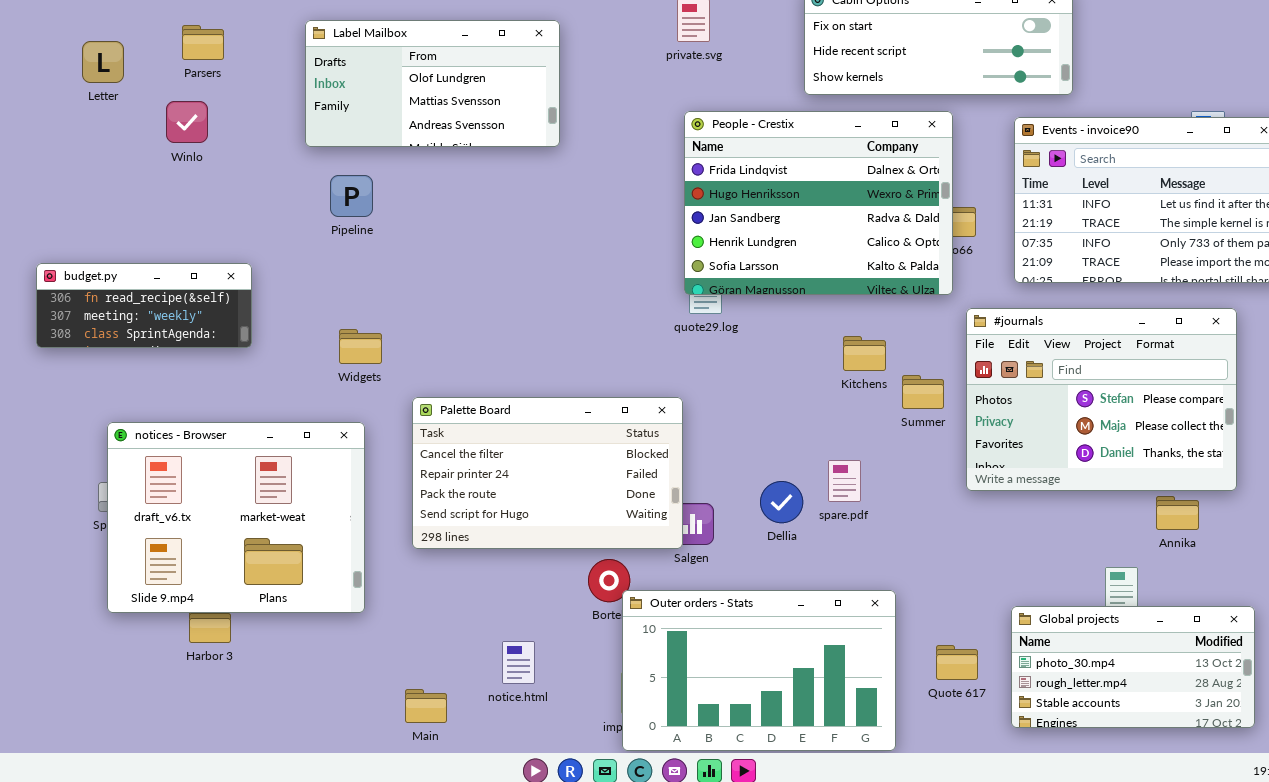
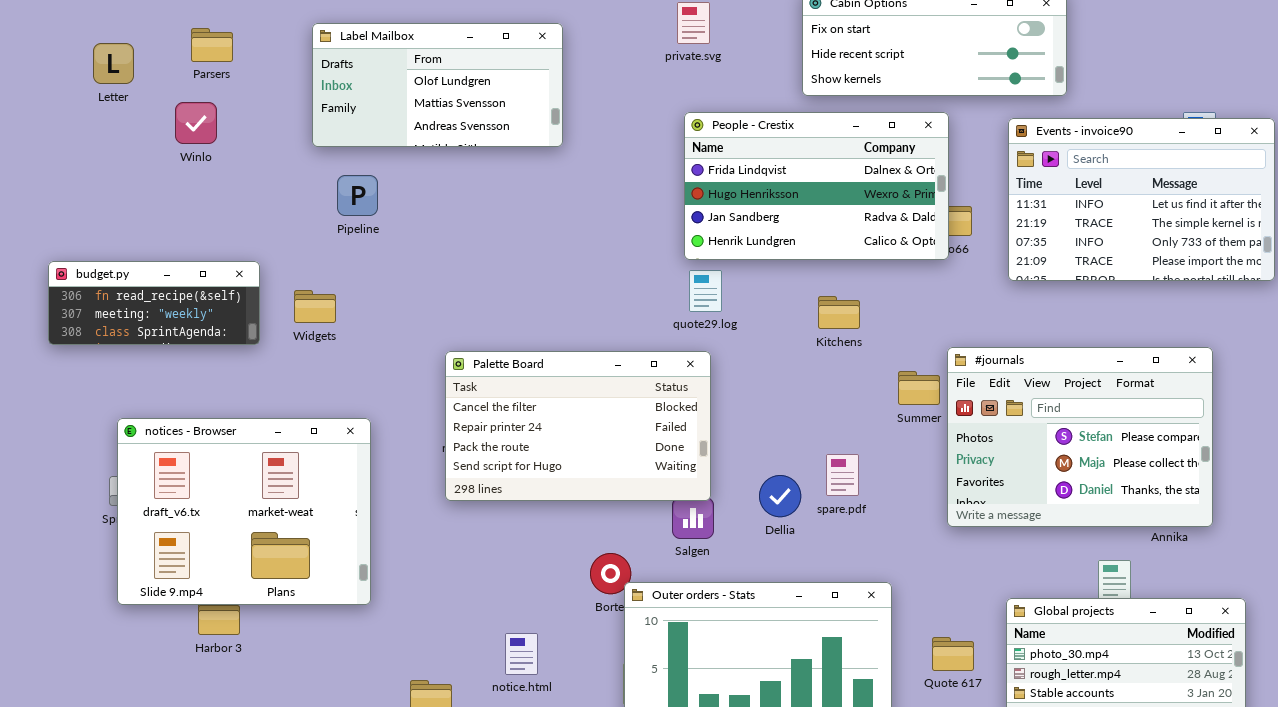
People - Crestix: [684,111,953,295] -> [684,112,949,260], resized
#journals: [966,308,1237,491] -> [947,347,1213,527], moved
Widgets: [339,329,382,364] -> [294,290,336,323], moved
Kitchens: [843,336,886,371] -> [818,296,860,329], moved
Palette Board: [412,397,683,549] -> [445,351,711,501], moved

